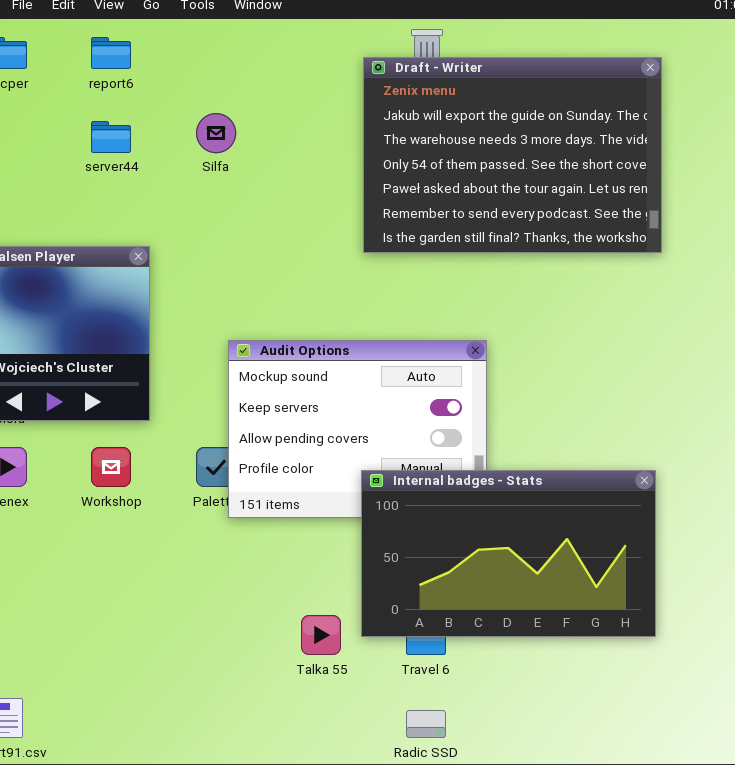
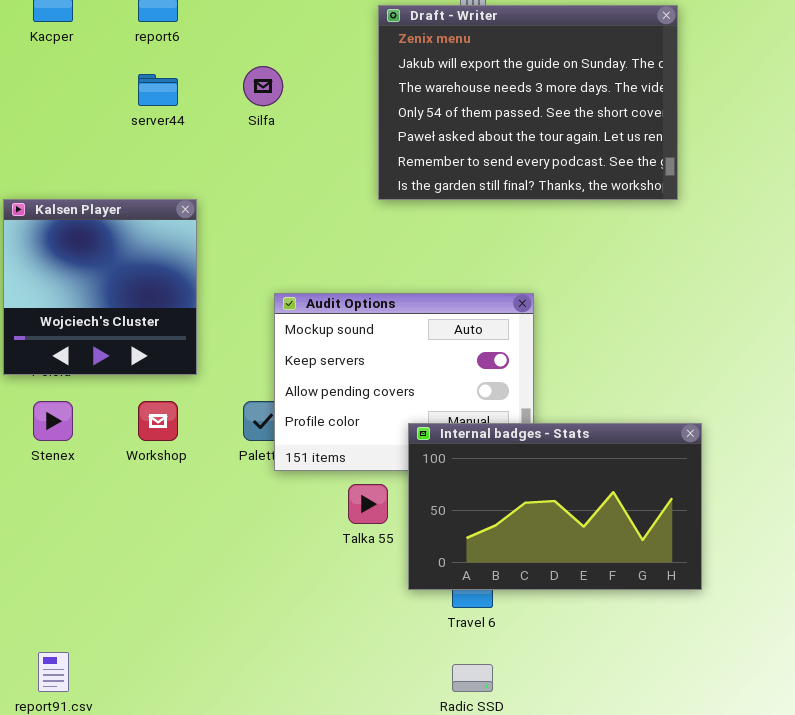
Draft - Writer: [363,57,662,253] -> [378,5,678,200], moved
Talka 55: [301,615,341,655] -> [348,484,388,524], moved

